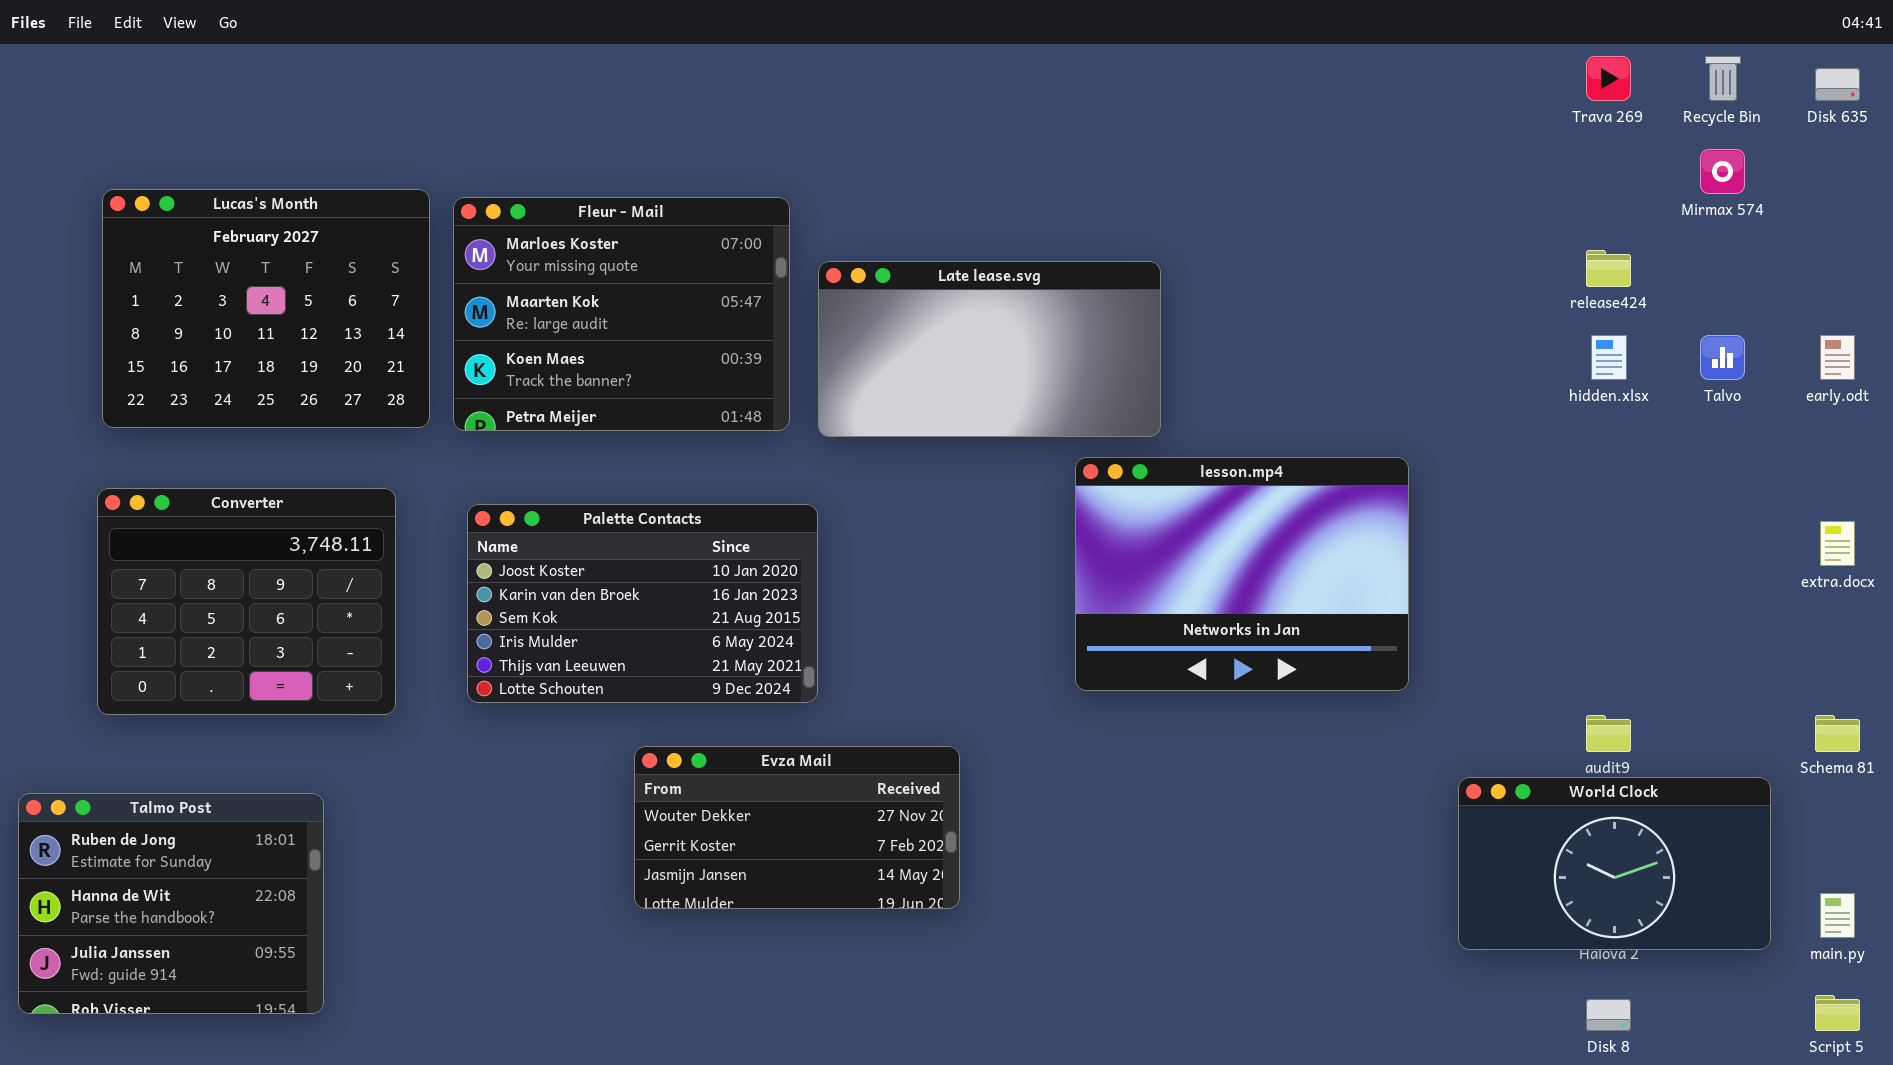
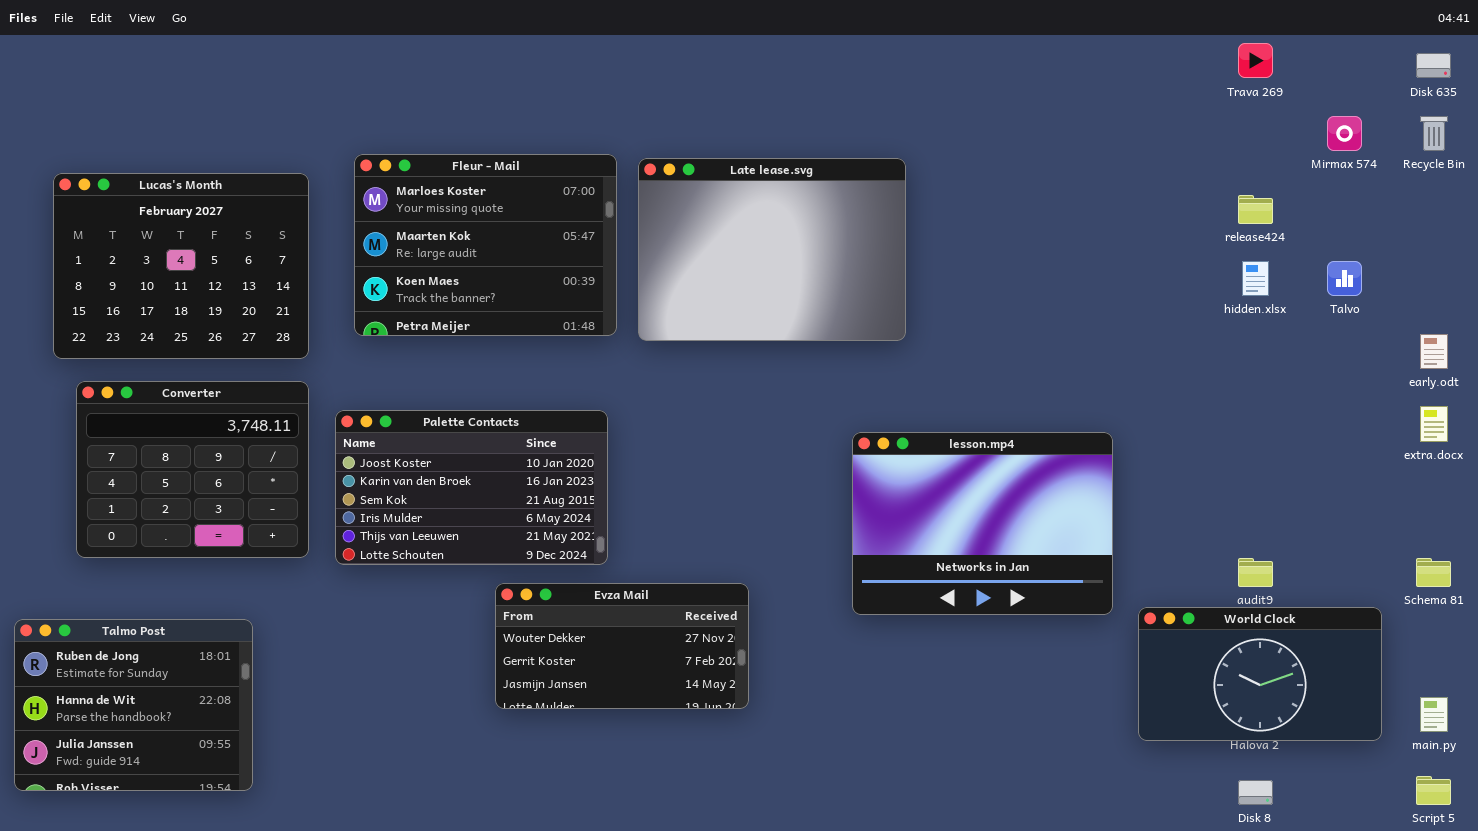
Recycle Bin: [1705,56,1741,101] -> [1420,116,1448,151], moved
Lucas's Month: [102,189,430,428] -> [53,173,309,359], moved
Late lease.svg: [818,261,1161,437] -> [638,158,906,341], resized
early.odt: [1820,335,1855,380] -> [1420,334,1448,369], moved
lesson.mp4: [1075,457,1409,691] -> [852,432,1113,615], moved
Palette Contacts: [467,504,818,703] -> [335,410,608,565], moved

